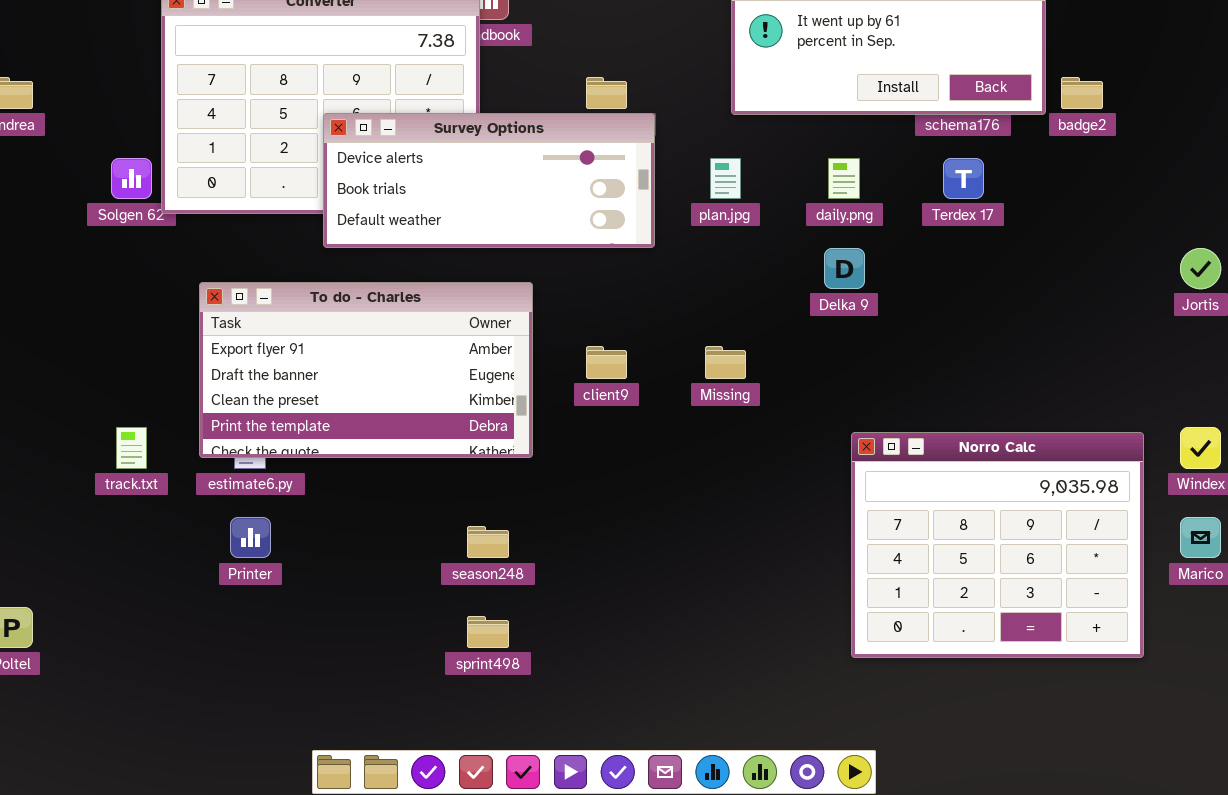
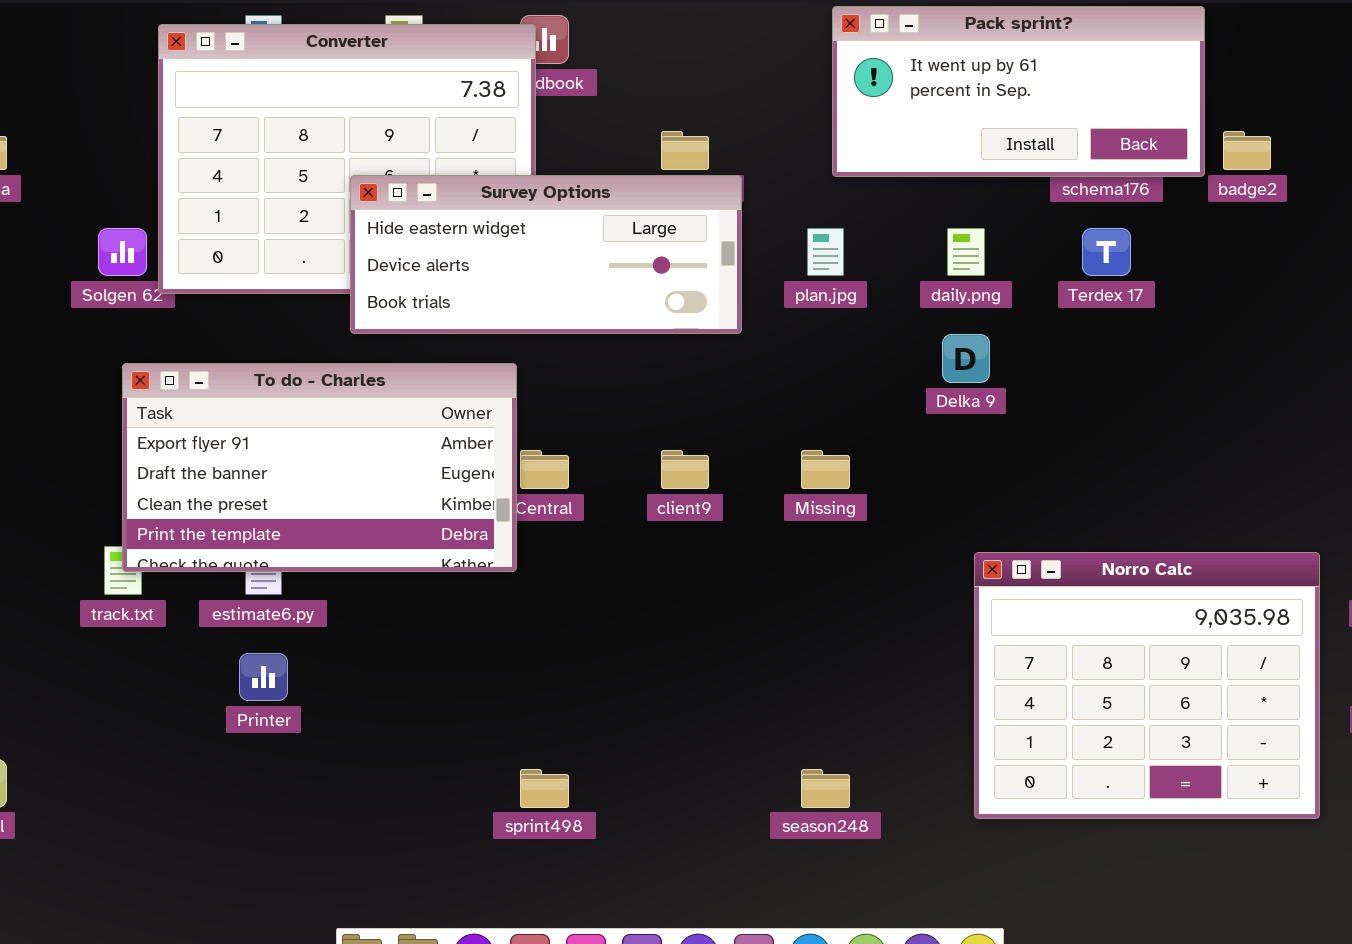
Survey Options: [323,113,655,248] -> [350,175,742,334], scrolled up 1 row
To do - Charles: [199,282,533,458] -> [122,363,517,572], moved
season248: [467,526,509,558] -> [801,769,850,808], moved

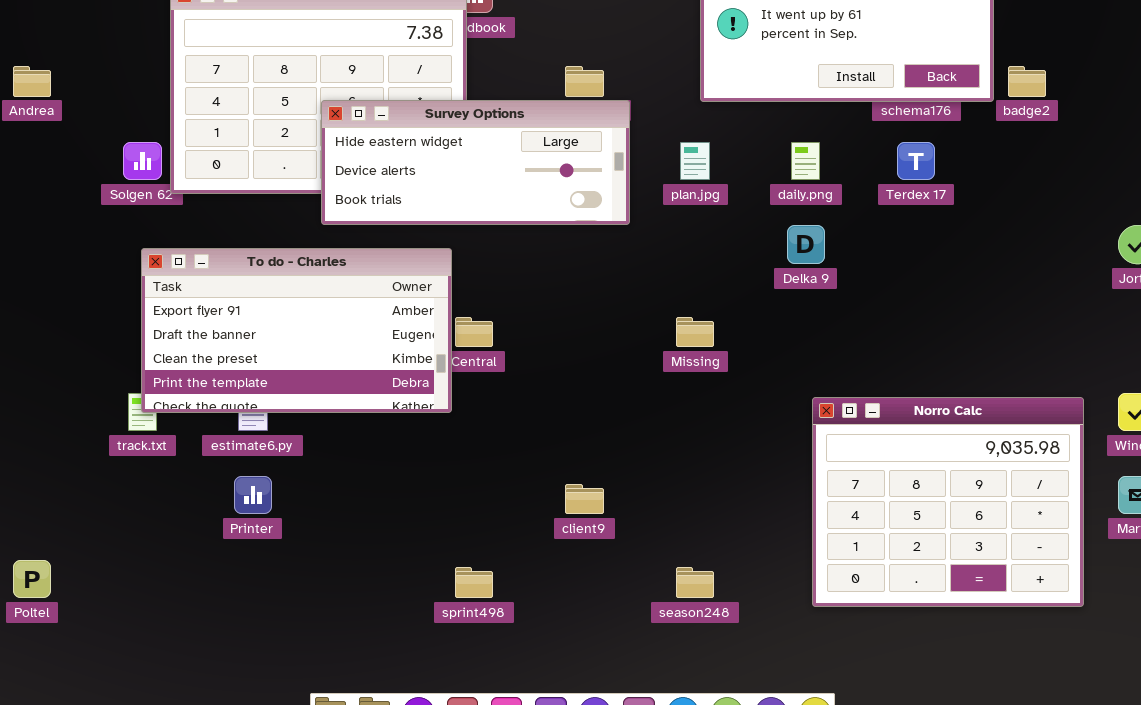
client9: [661,450,709,489] -> [565,484,604,514], moved

